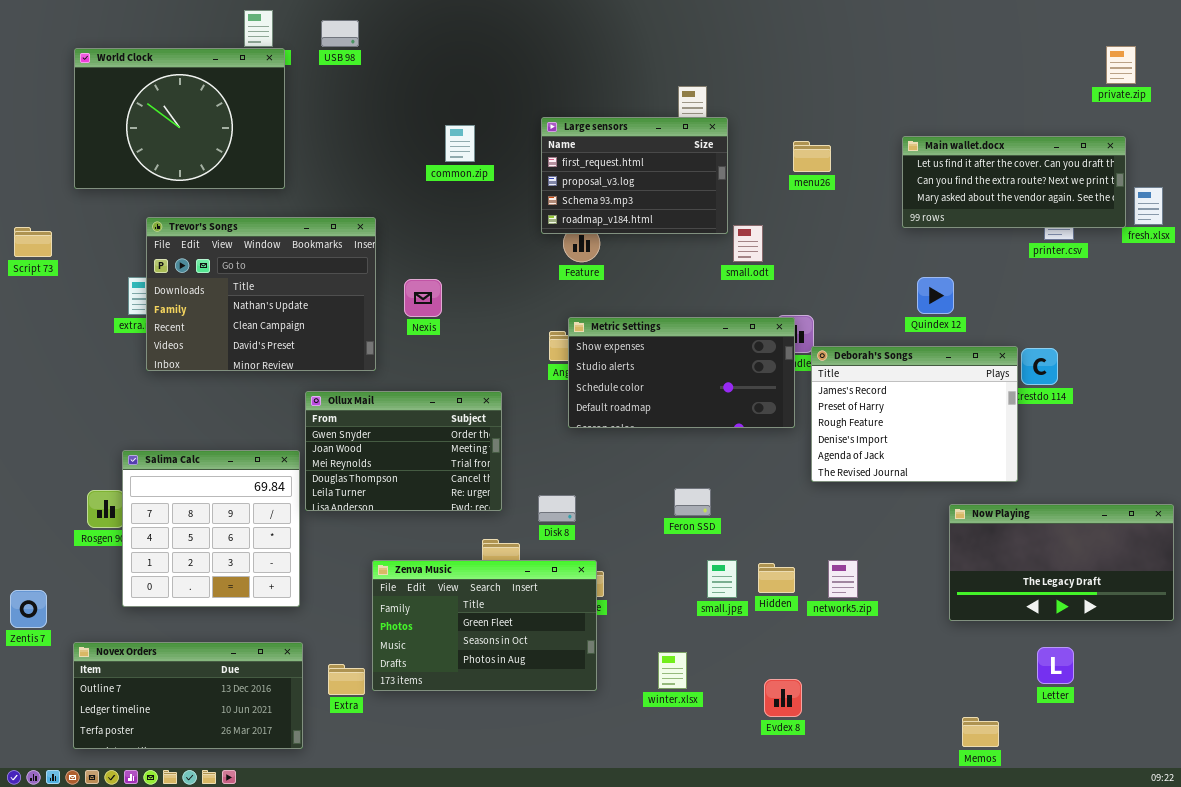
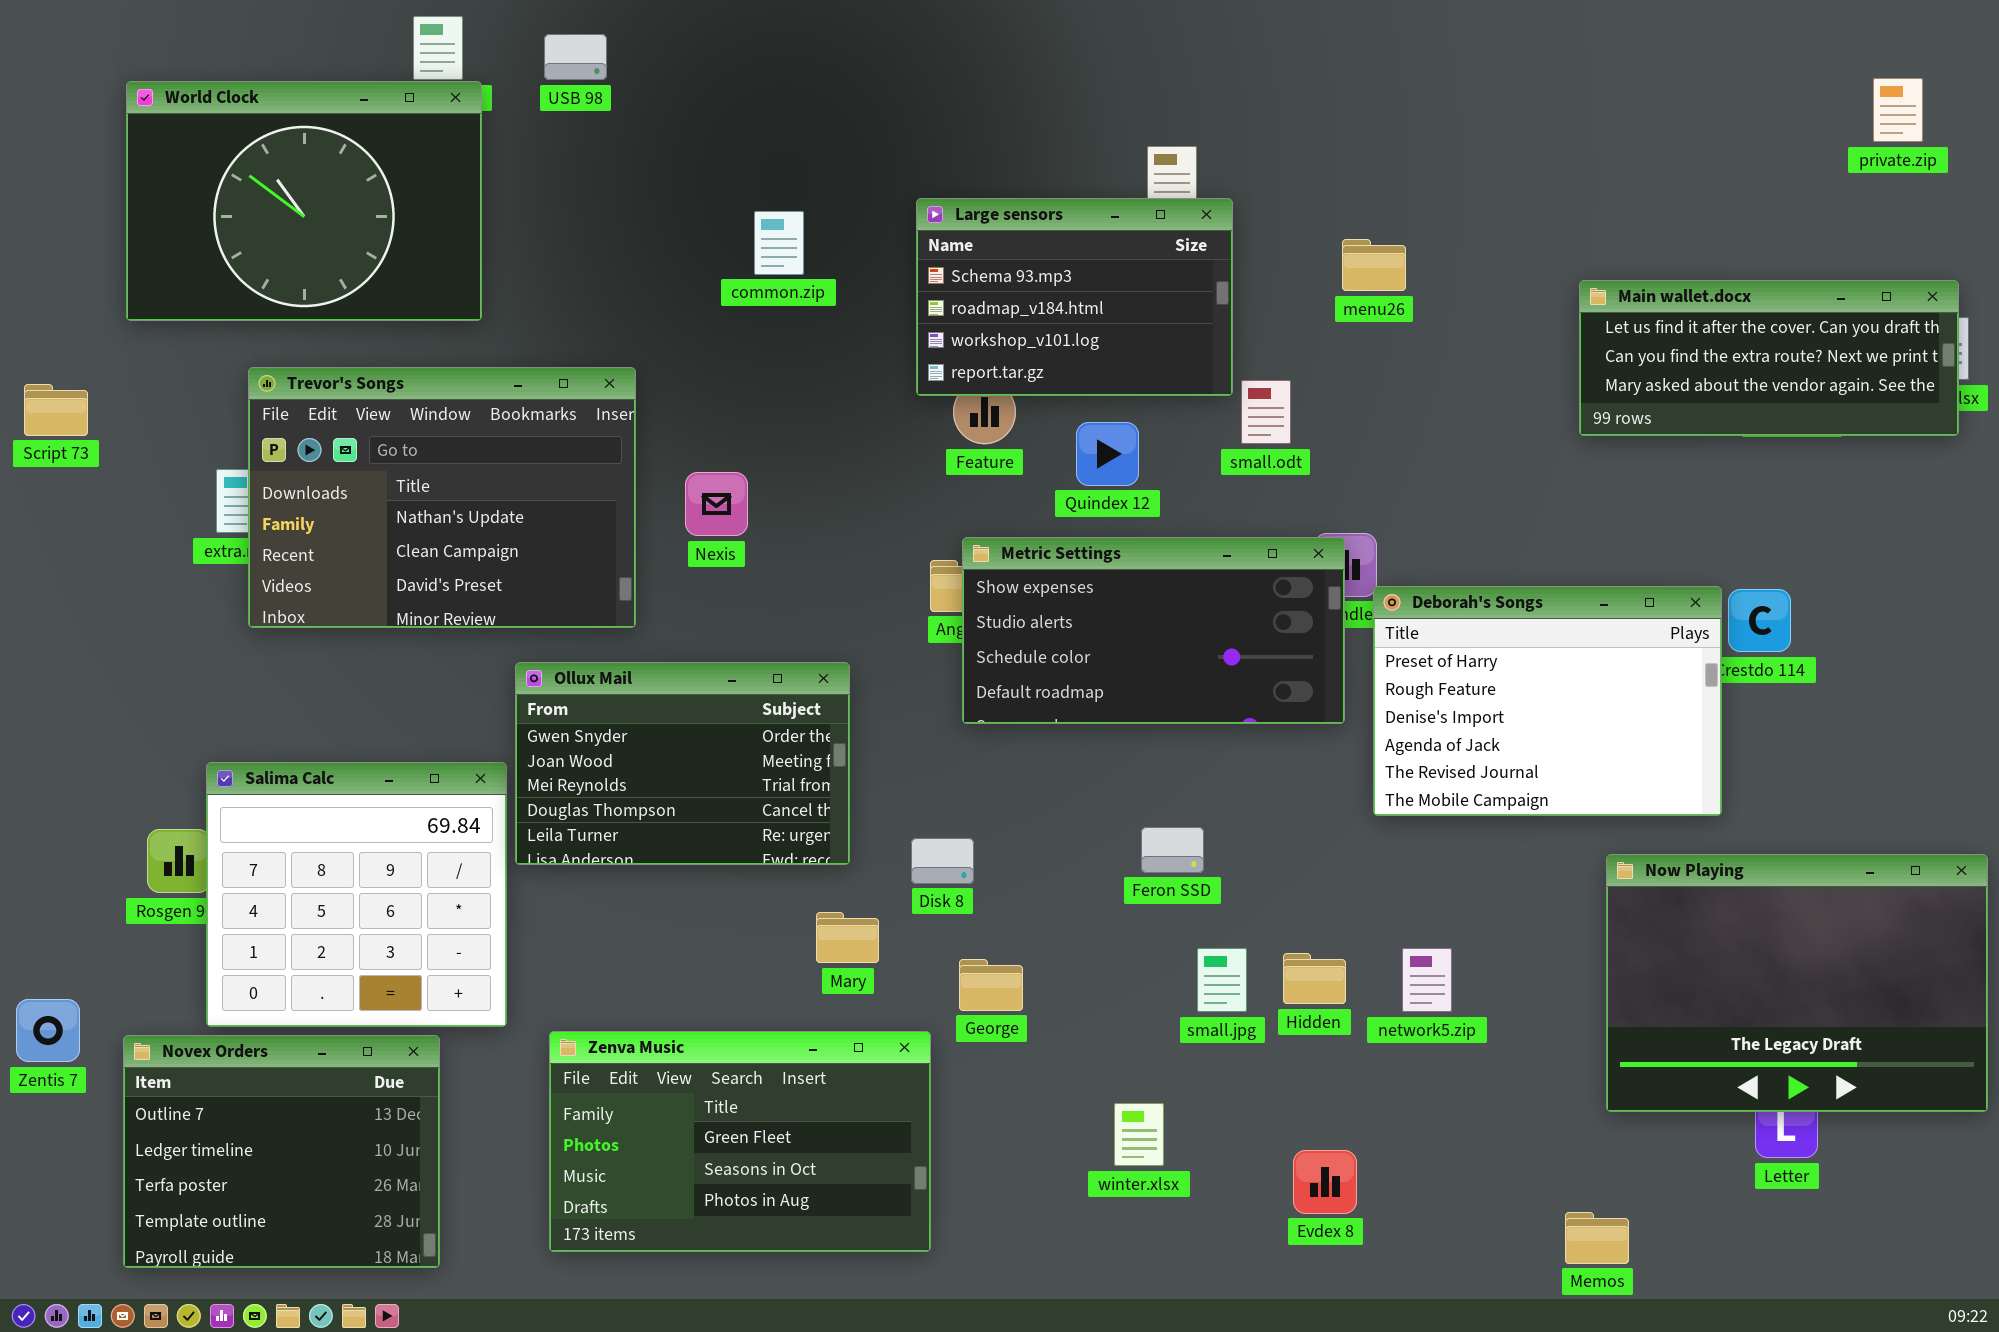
Large sensors: [541,117,728,234] -> [916,198,1233,396], scrolled down 2 rows
Main wallet.docx: [902,136,1126,228] -> [1579,280,1959,436], moved
Quindex 12: [917,277,954,314] -> [1076,422,1139,486], moved
Deborah's Songs: [811,346,1018,482] -> [1373,586,1722,816], scrolled down 1 row
Now Playing: [949,504,1174,621] -> [1606,854,1988,1112], resized
Zenva Music: [372,560,597,691] -> [549,1031,931,1252], moved
Novex Orders: [73,642,303,749] -> [123,1035,440,1268], resized
Memos: [962,717,999,747] -> [1565,1212,1629,1264], moved

